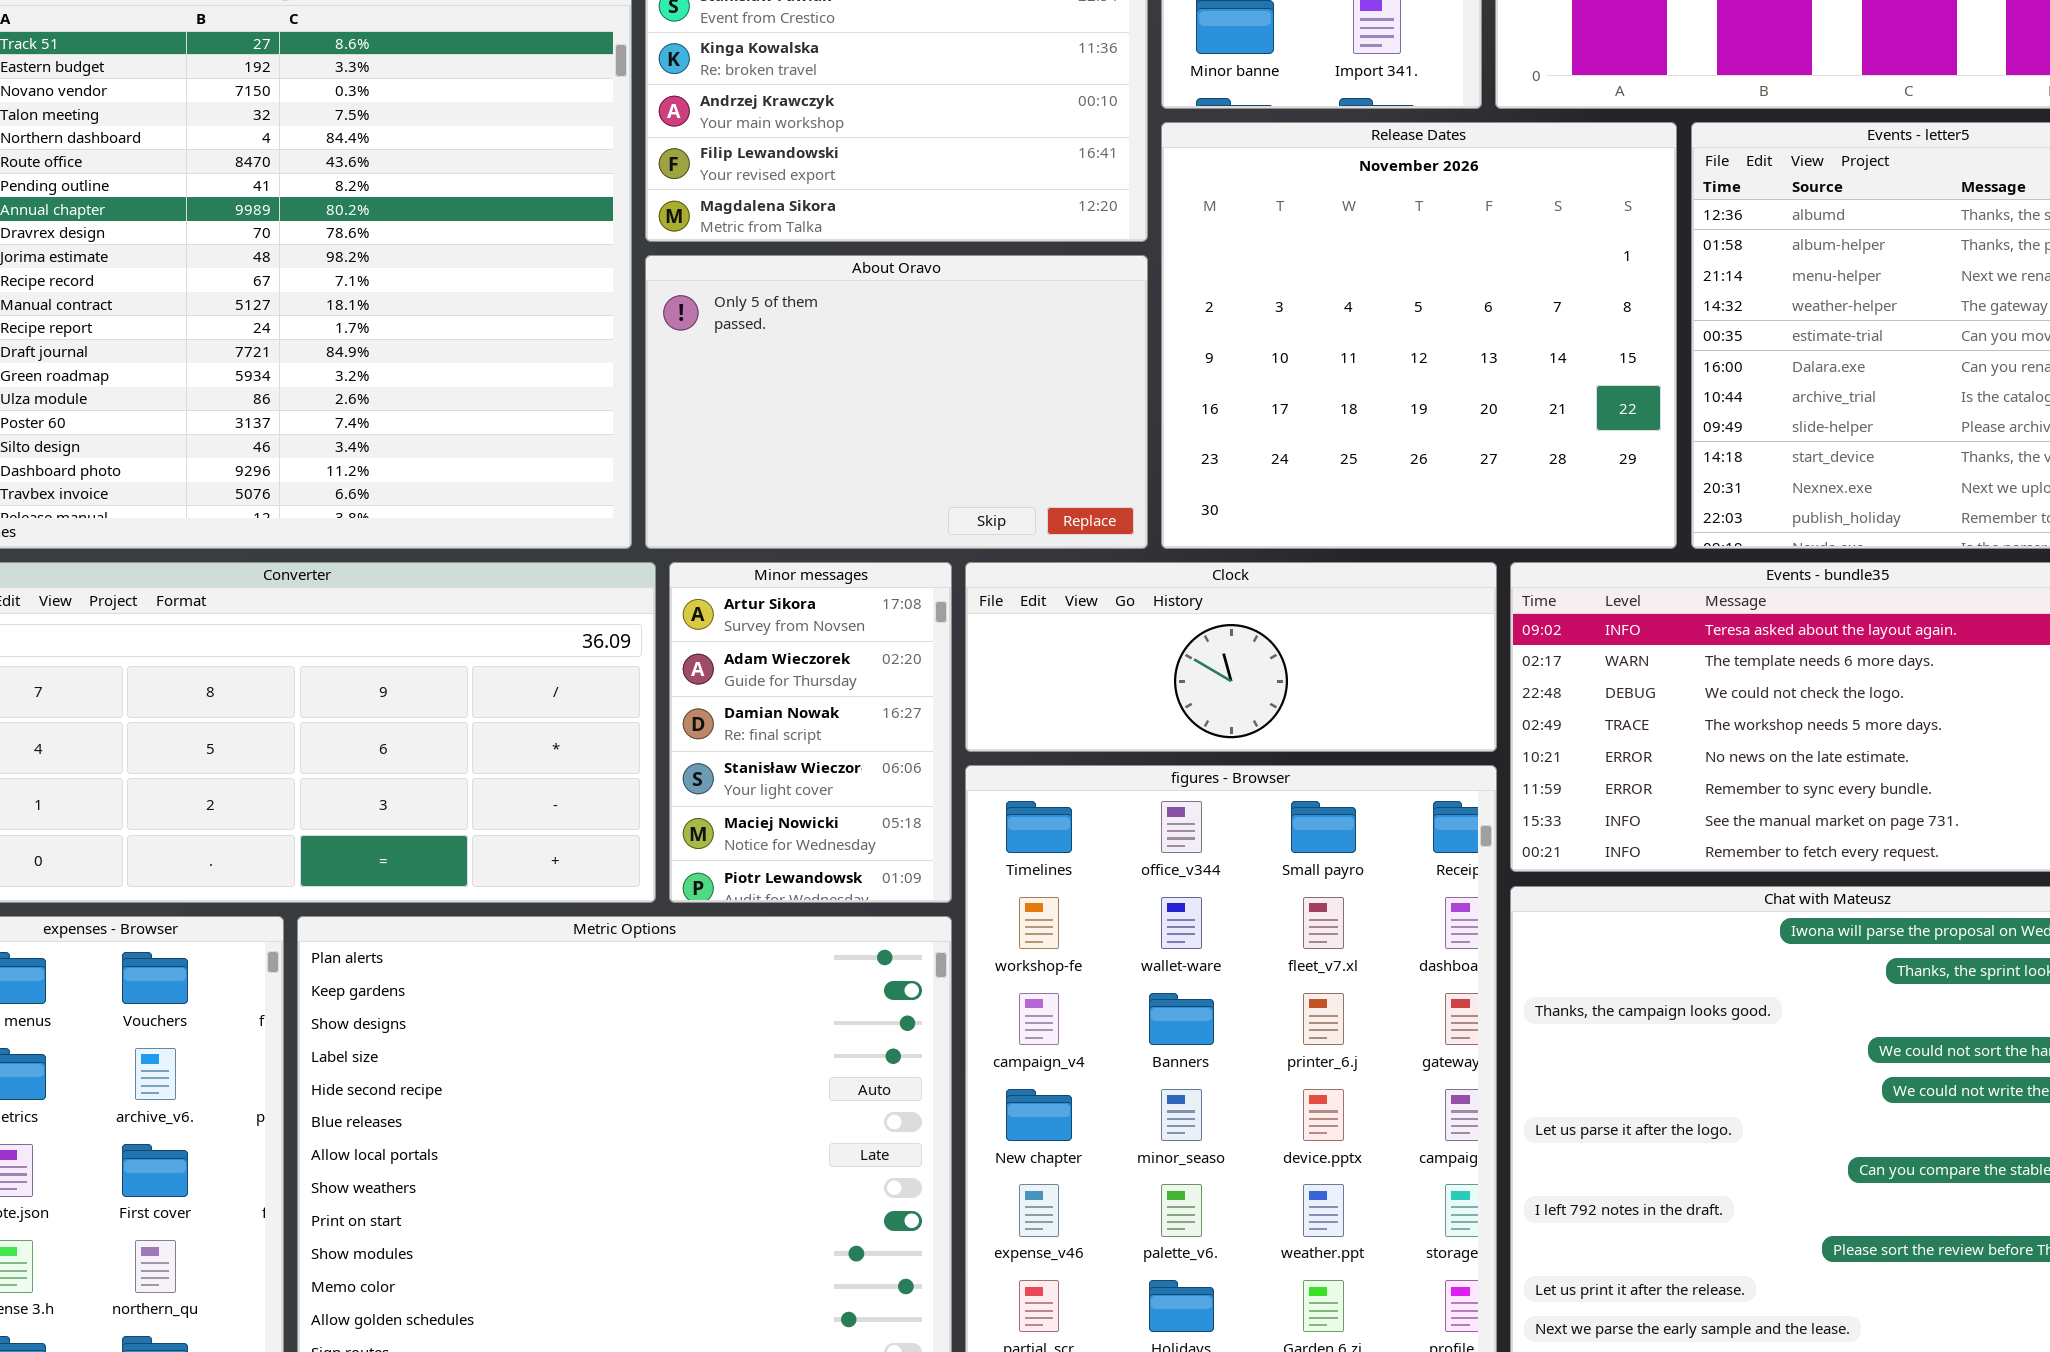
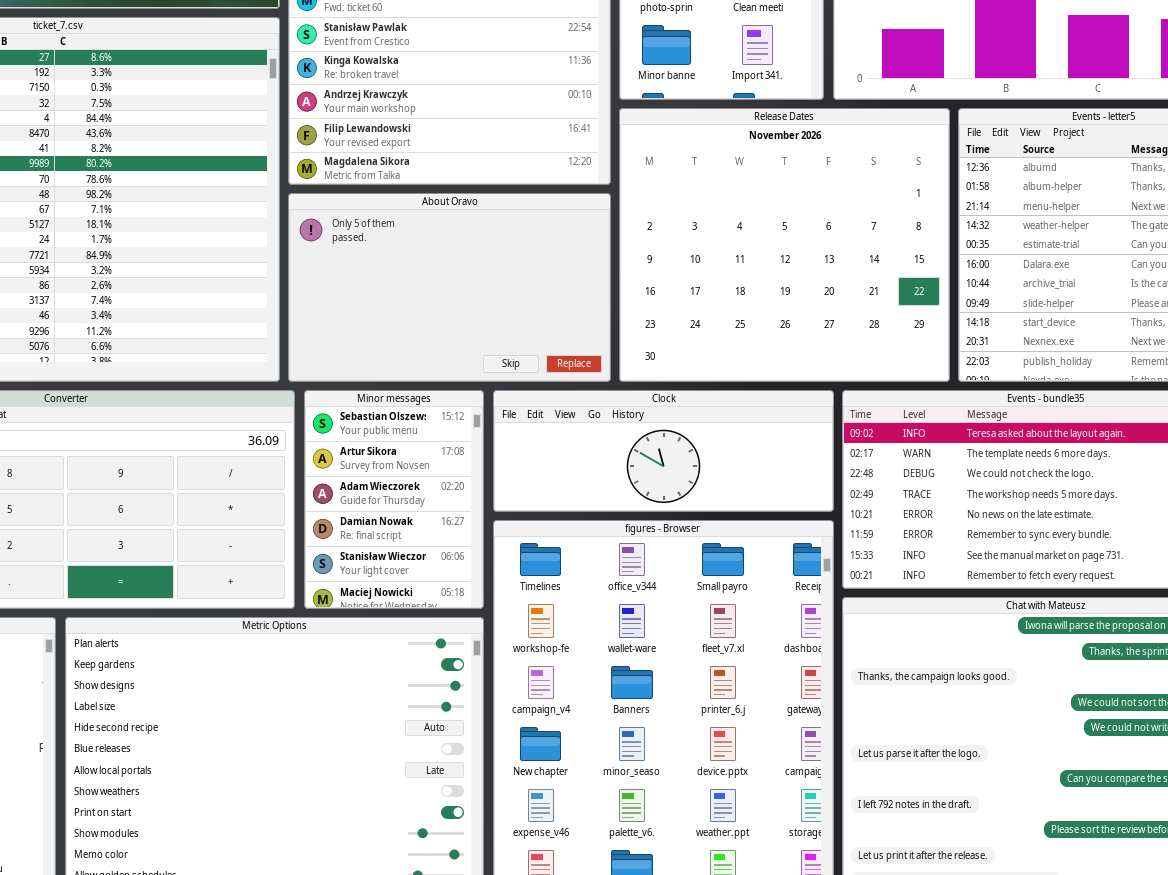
Minor messages: [669,562,952,903] -> [304,390,484,609], scrolled up 1 row

